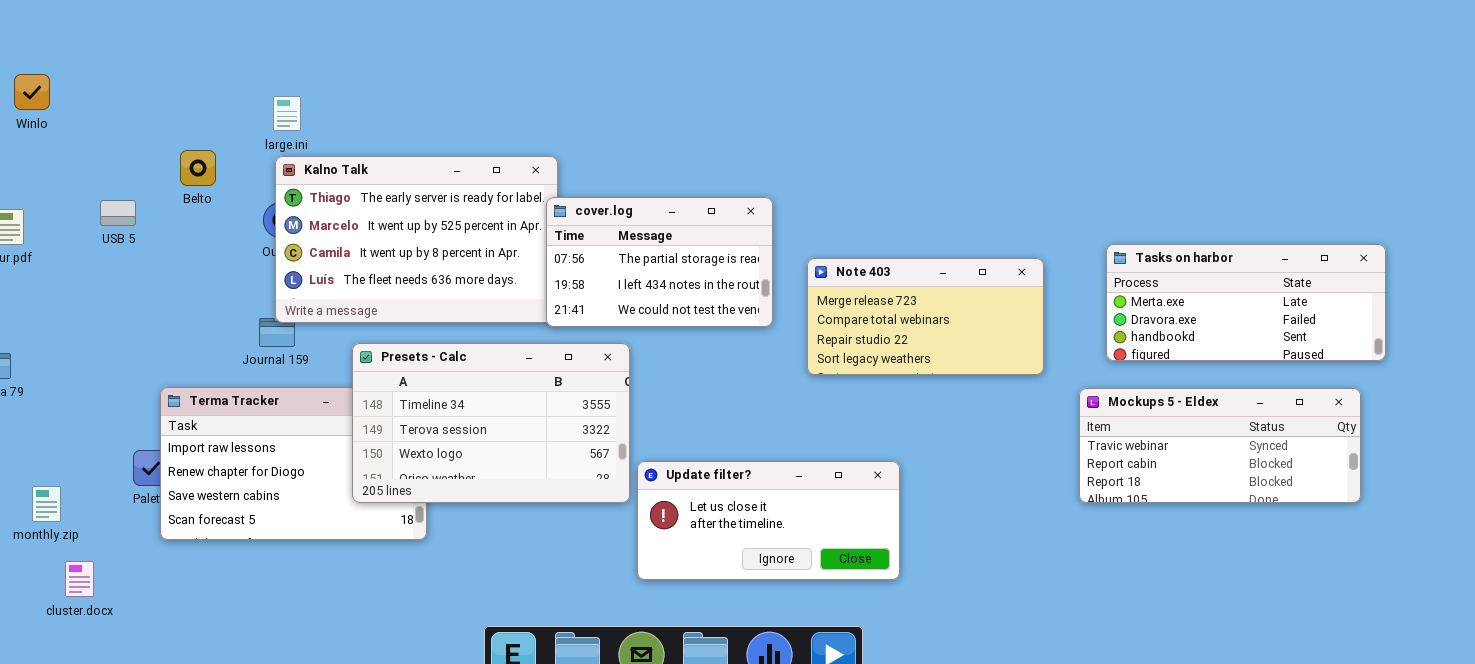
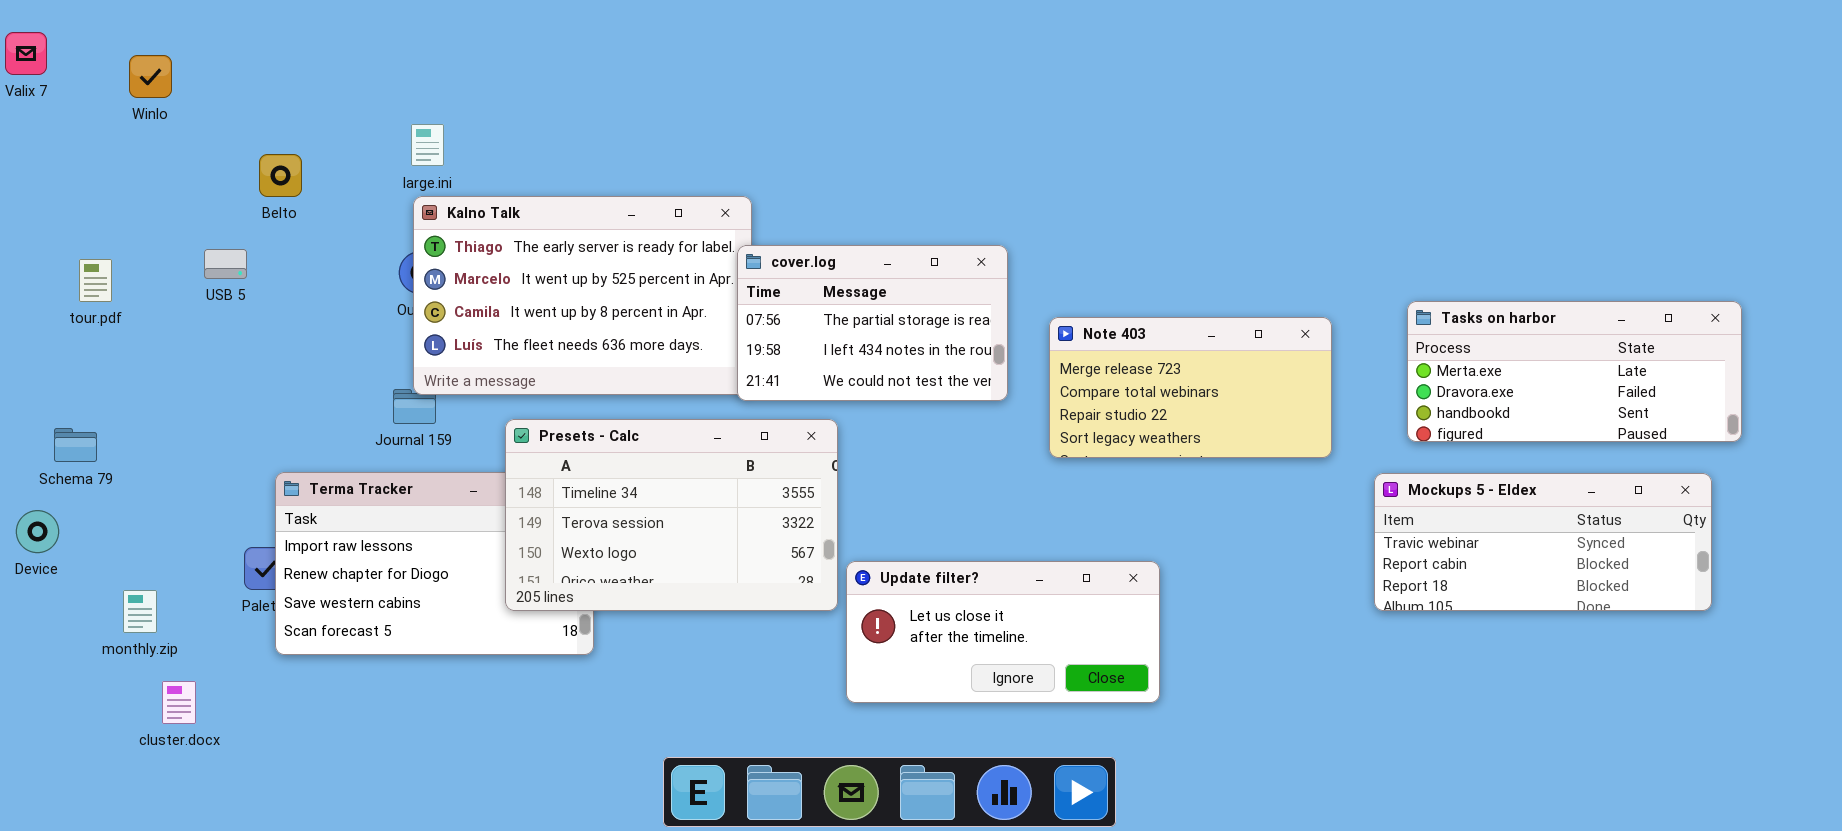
Winlo: [14,74,50,110] -> [129,55,172,98], moved
Belto: [180,150,216,186] -> [259,154,302,197], moved

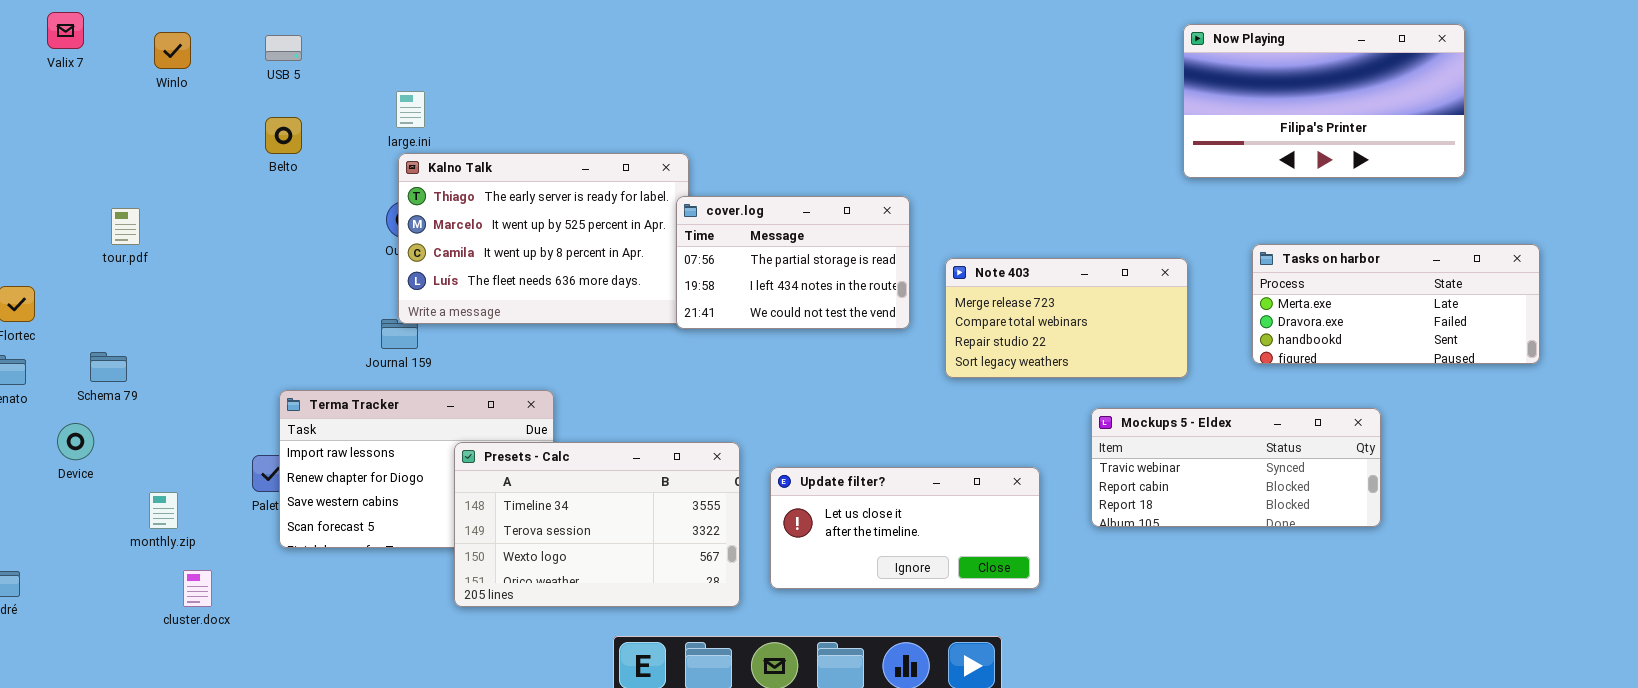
Now Playing: none -> [1183,24,1465,178], opened
USB 5: [204,249,247,279] -> [265,35,302,61], moved
Presets - Calc: [505,419,838,611] -> [454,442,740,607], moved
Mockups 5 - Eldex: [1374,473,1712,611] -> [1091,408,1381,527], moved

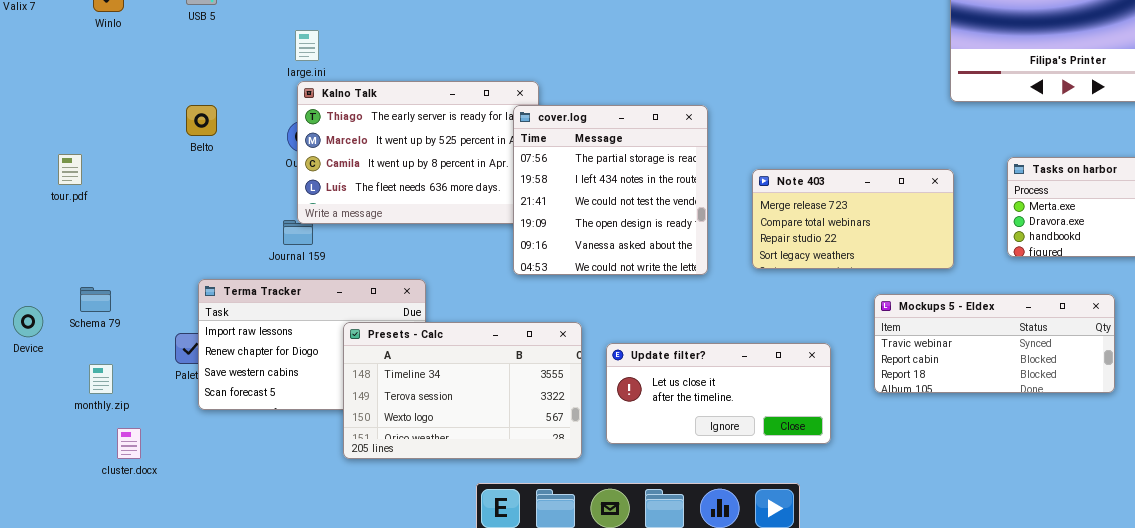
Belto: [265,117,302,154] -> [186,105,217,136], moved
cover.log: [676,196,910,329] -> [513,105,708,275], moved, resized
tour.pdf: [111,208,140,245] -> [58,154,82,185], moved
Schema 79: [90,352,127,382] -> [80,287,111,312], moved

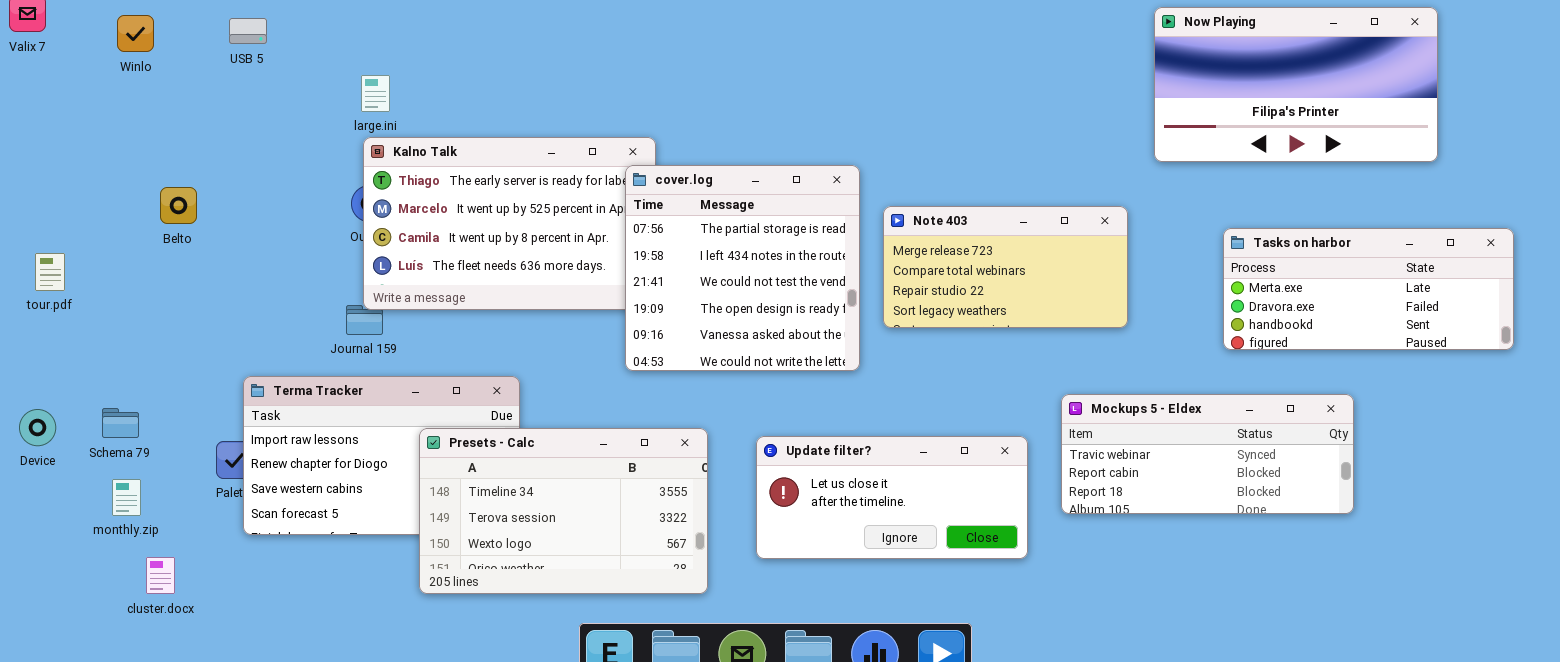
Belto: [186,105,217,136] -> [160,187,197,224], moved
tour.pdf: [58,154,82,185] -> [35,253,65,291], moved
Note 403: [752,169,954,269] -> [883,206,1128,328], moved
Schema 79: [80,287,111,312] -> [102,408,139,438], moved
Update filter?: [606,343,831,444] -> [756,436,1028,559], moved

